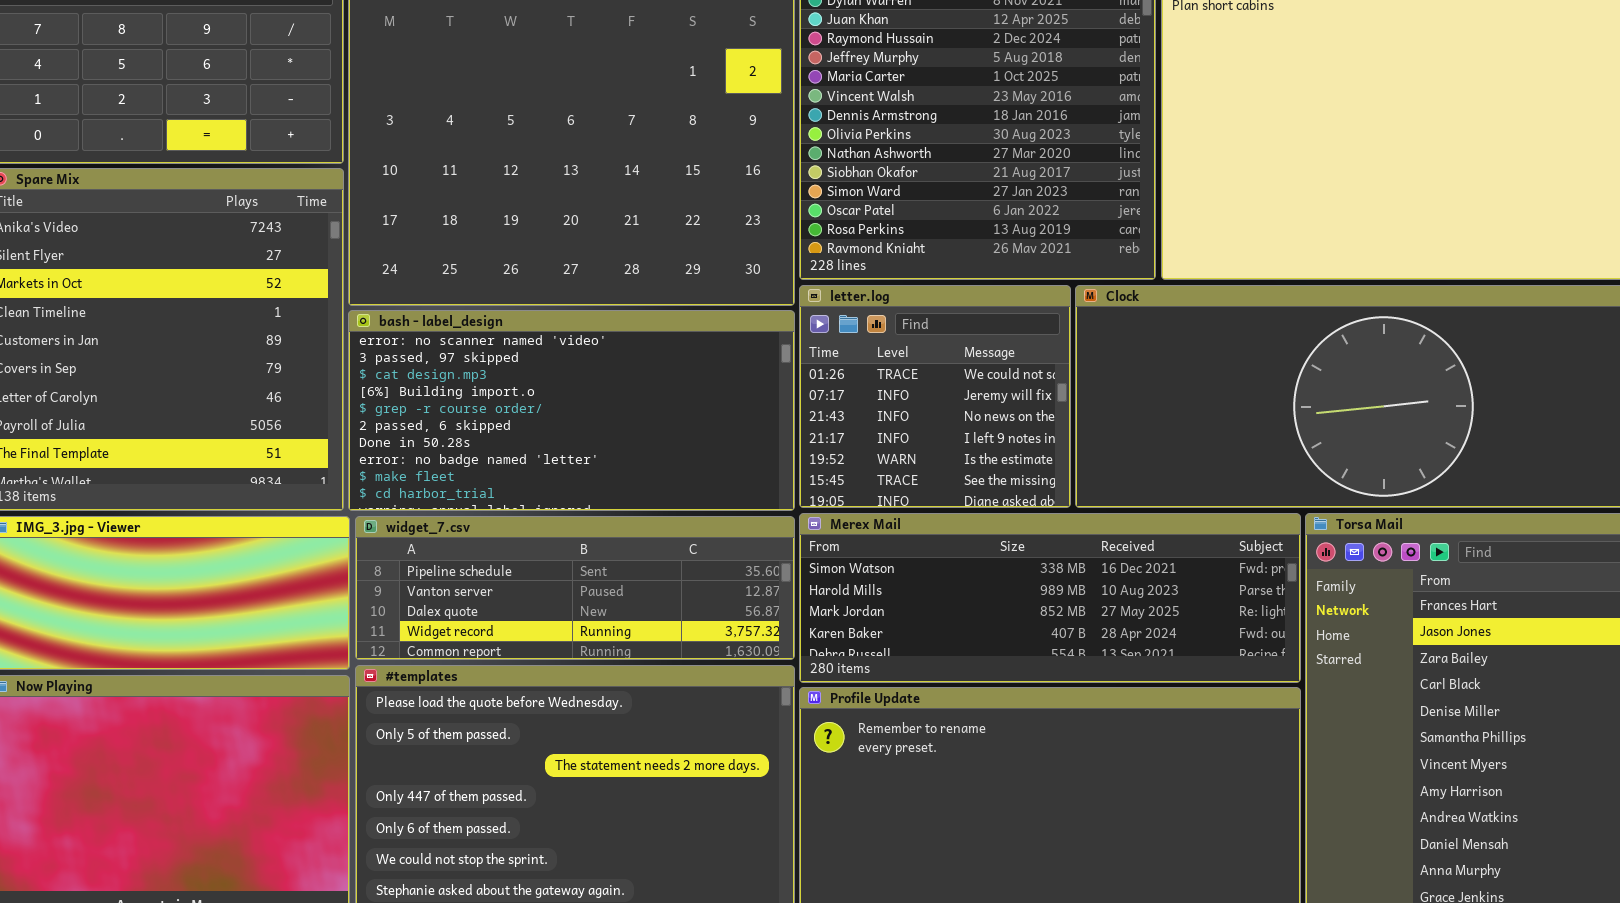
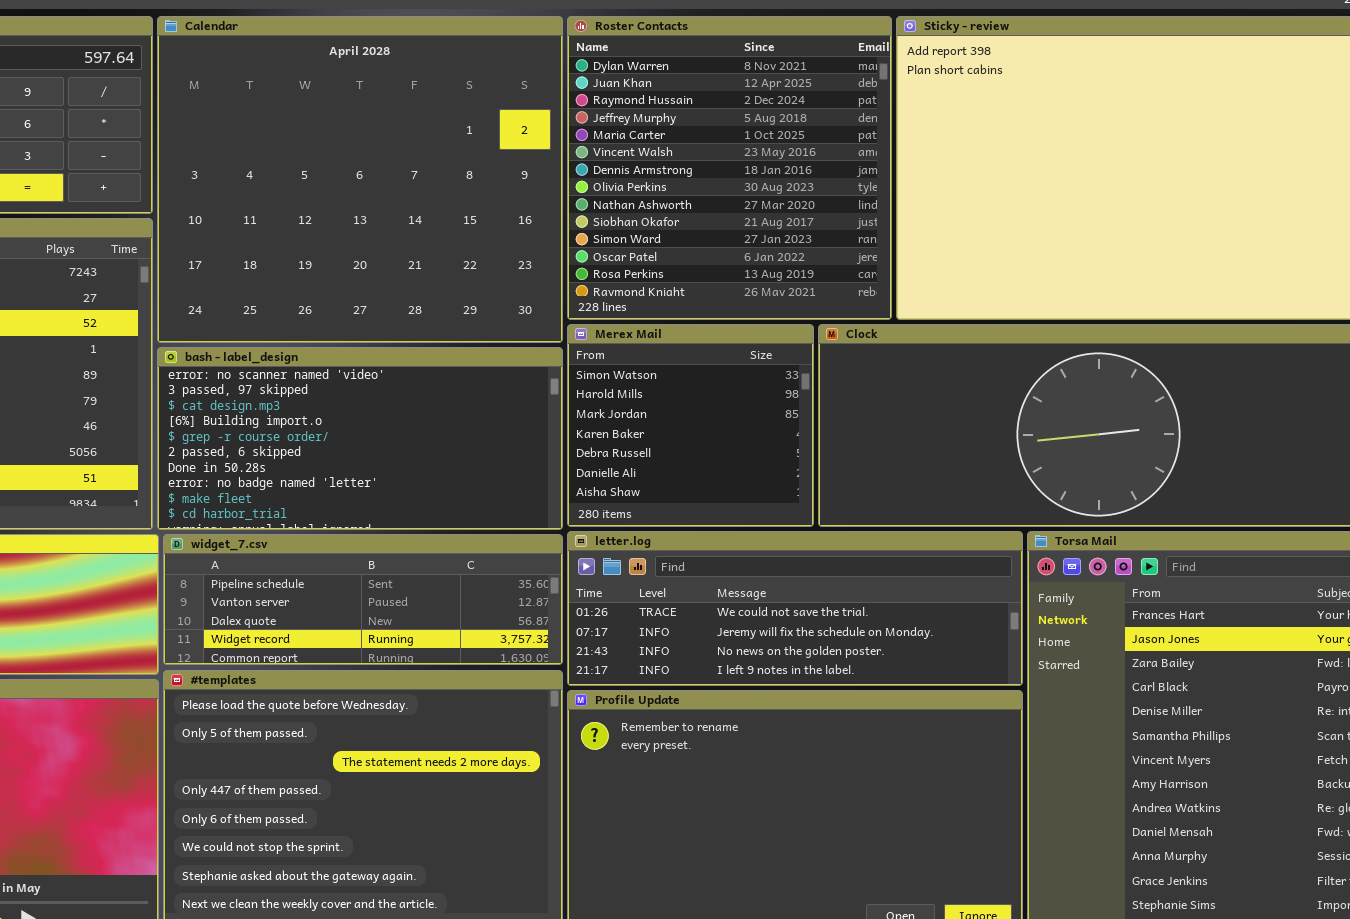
letter.log: [799,285,1071,508] -> [567,531,1023,686], moved, resized
Merex Mail: [799,513,1301,683] -> [567,324,814,527], moved, resized

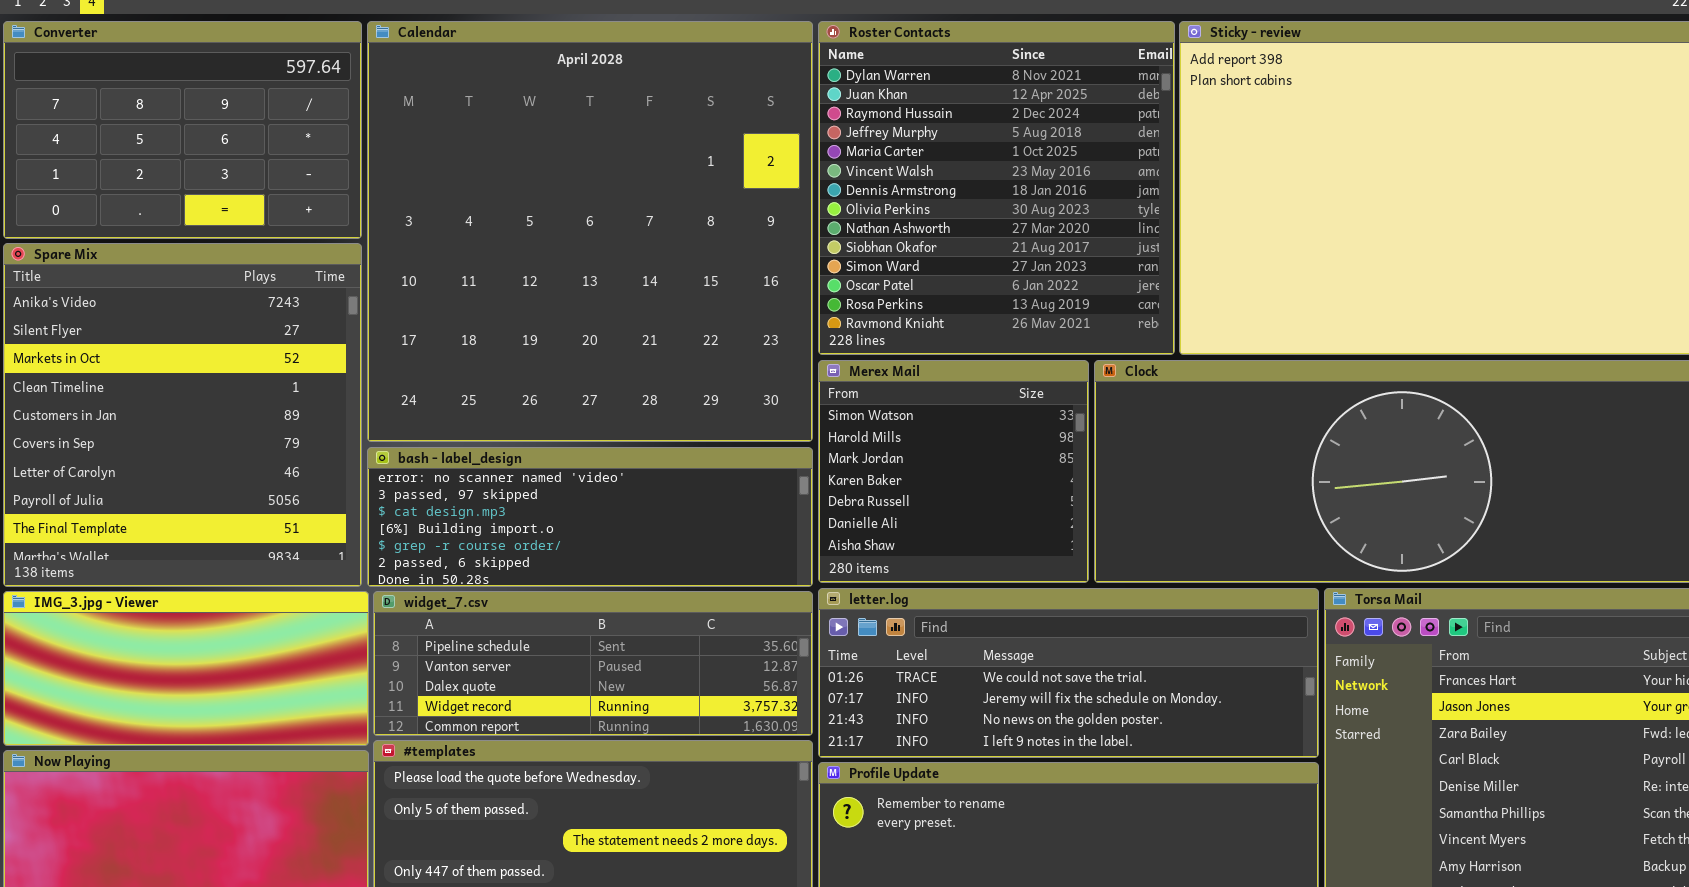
Calendar: [157,16,563,343] -> [367,21,813,442], resized
bash - label_design: [157,347,563,530] -> [367,447,813,587], resized

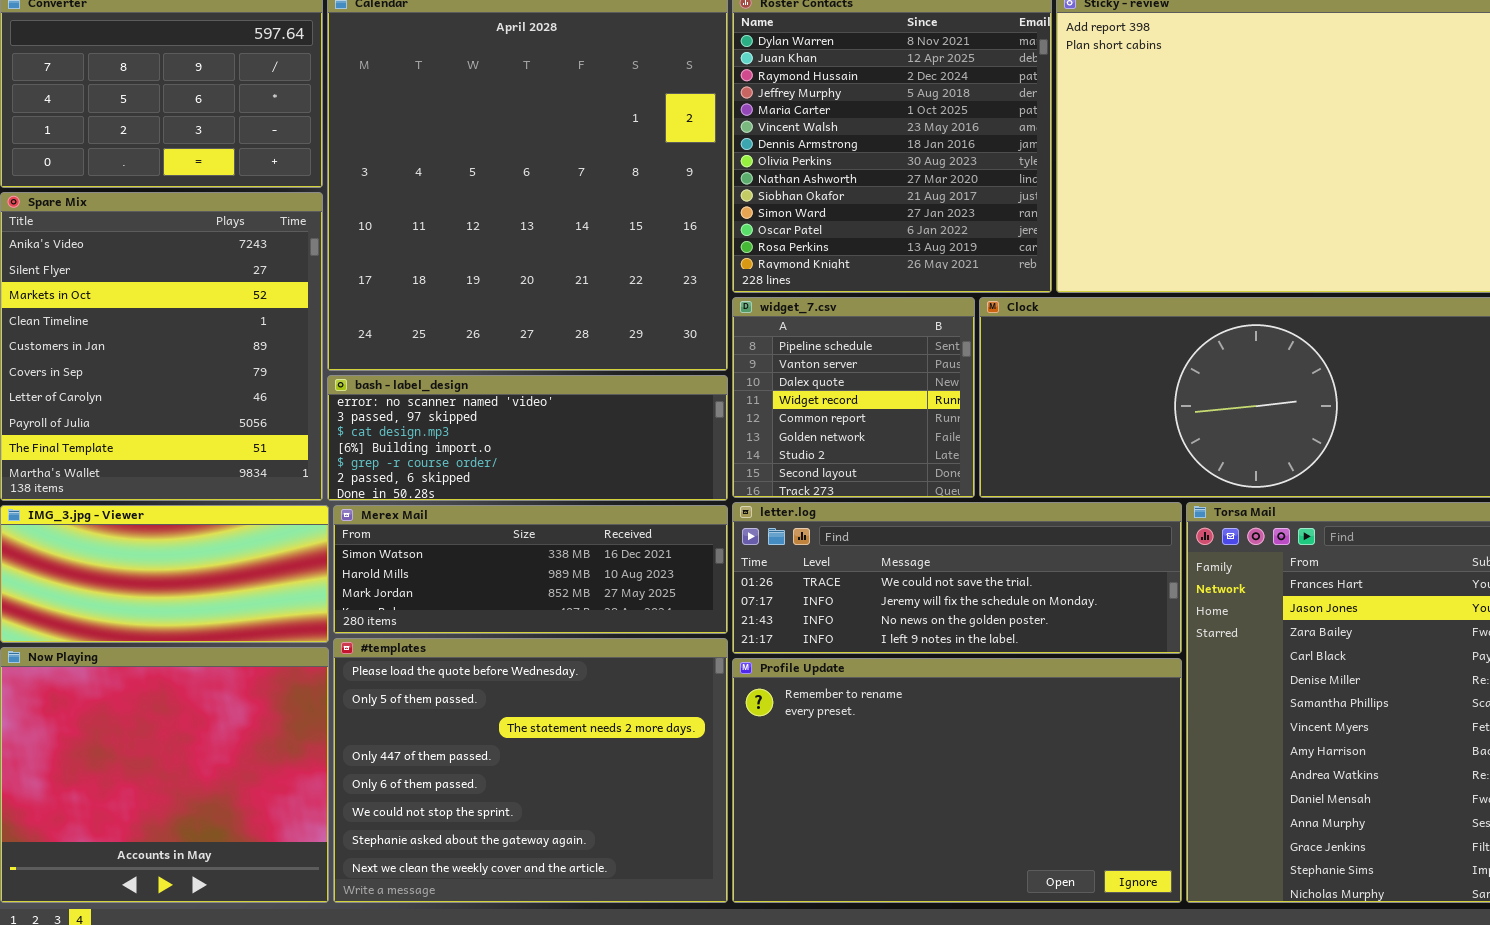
Merex Mail: [818,360,1089,583] -> [333,505,728,634], moved, resized
widget_7.csv: [373,591,813,736] -> [732,297,975,498], moved, resized

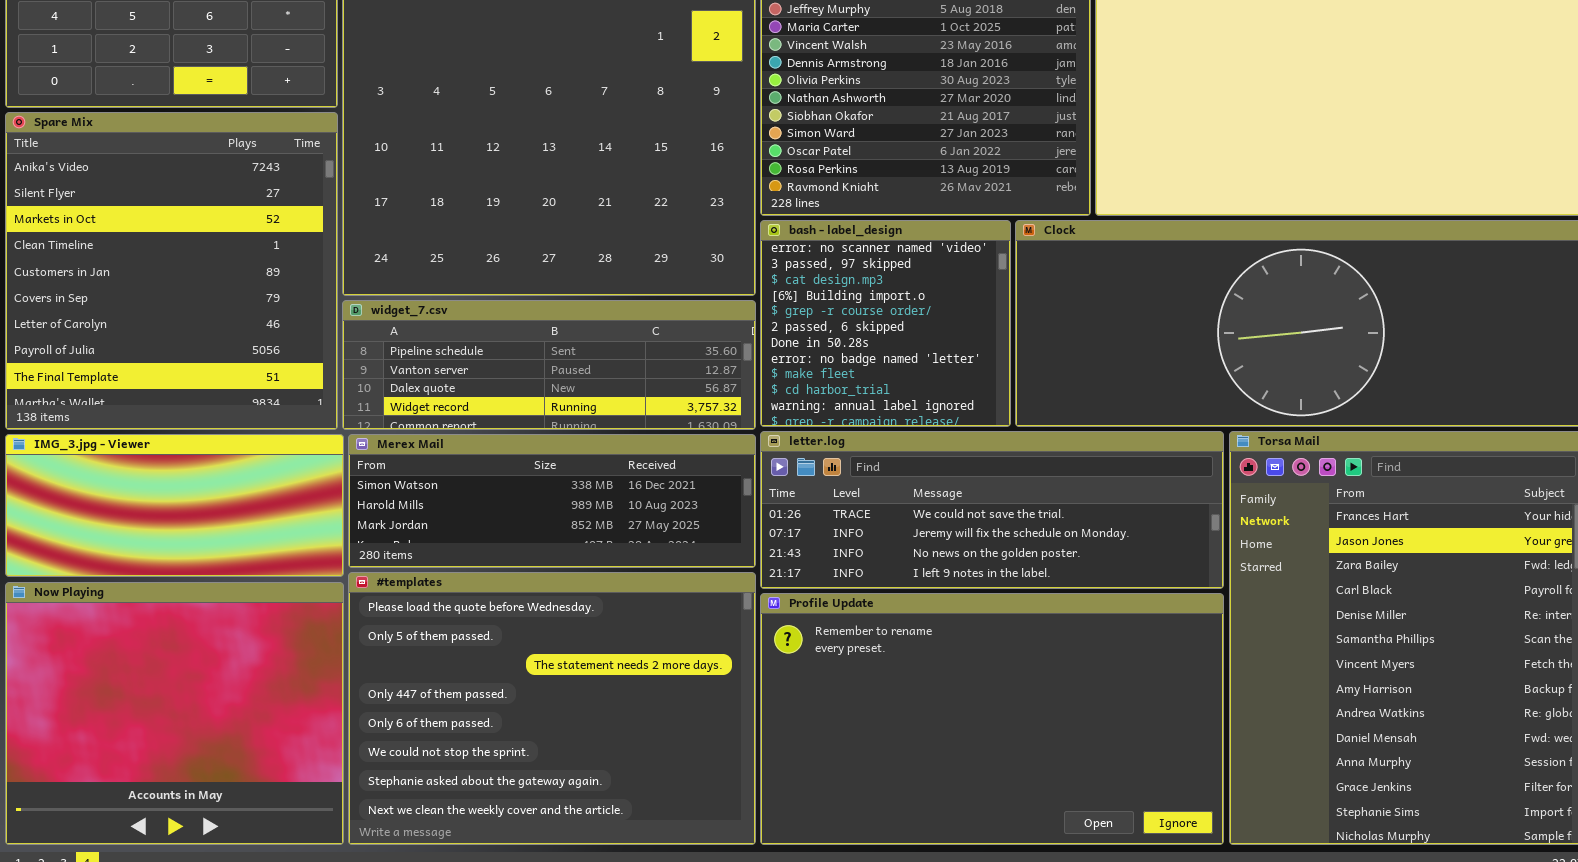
widget_7.csv: [732,297,975,498] -> [342,300,756,430], moved, resized
bash - label_design: [327,375,728,501] -> [760,220,1011,427], moved, resized

